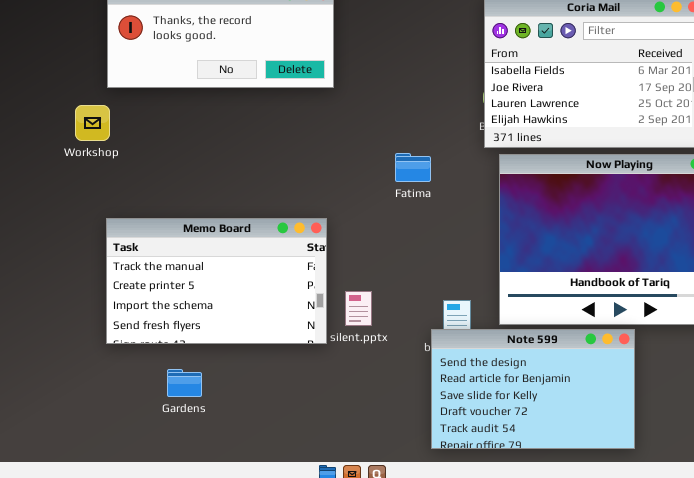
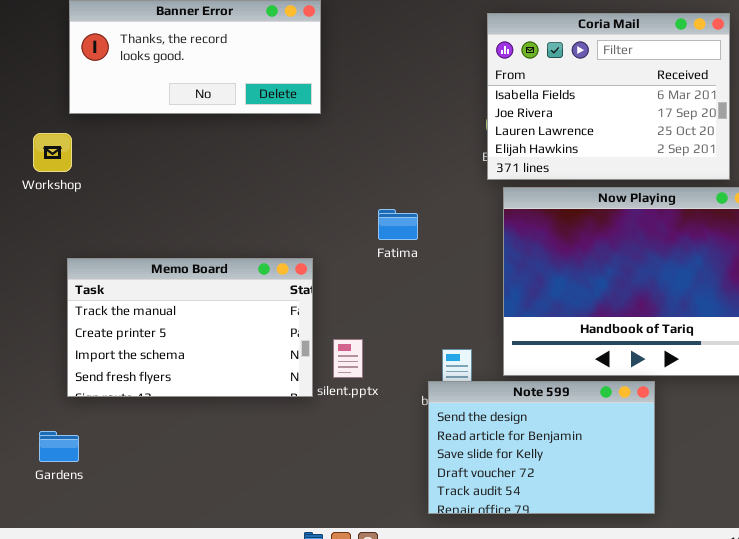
Fatima: [395,153,431,182] -> [378,209,418,240], moved
Gardens: [167,369,202,397] -> [39,431,79,462], moved

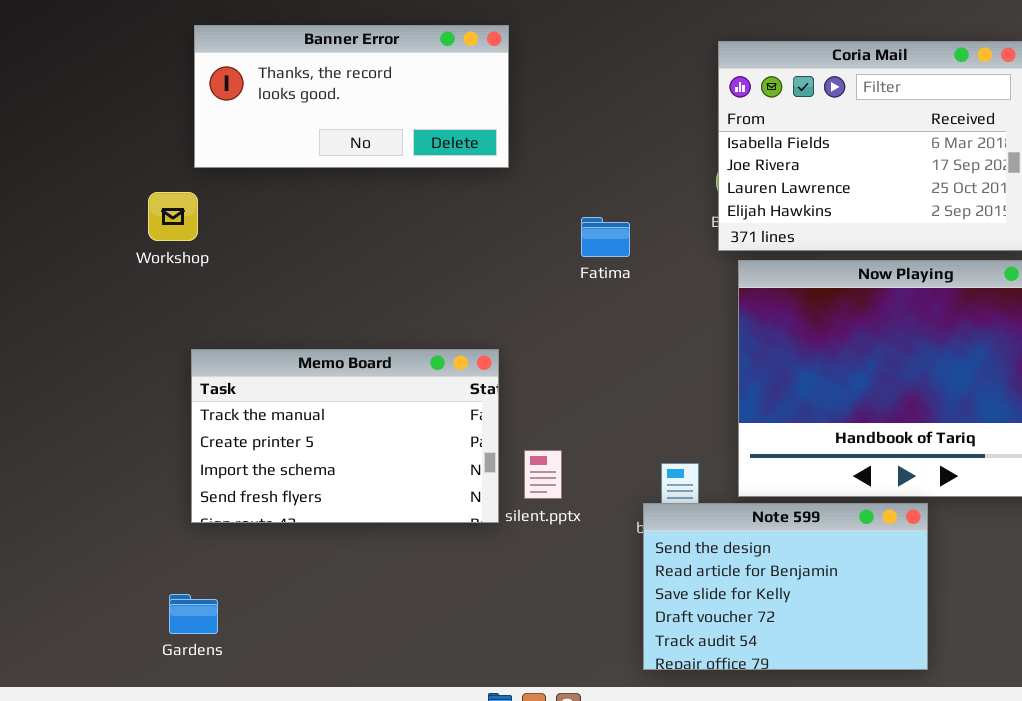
Fatima: [378,209,418,240] -> [581,217,630,257], moved
Gardens: [39,431,79,462] -> [169,594,218,634], moved

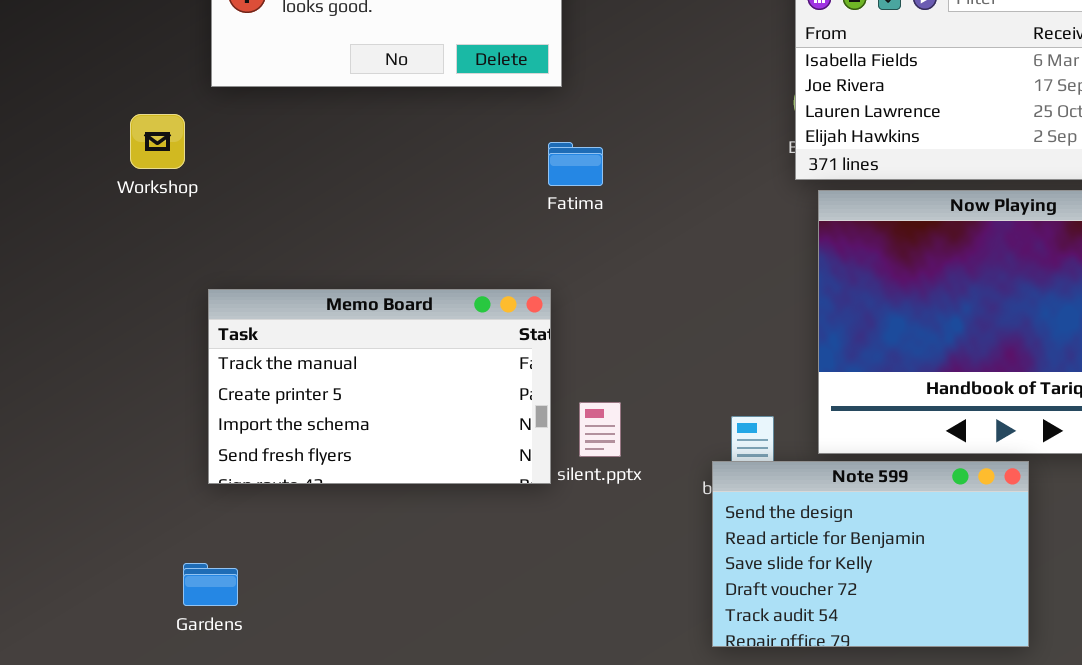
Workshop: [148,192,198,241] -> [130,114,185,169], moved
Fatima: [581,217,630,257] -> [548,142,603,186], moved

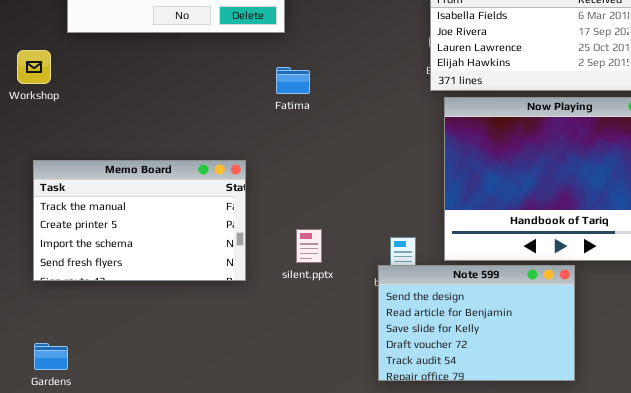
Memo Board: [208,289,551,484] -> [33,160,246,281], moved
Gardens: [183,563,238,606] -> [34,343,68,370], moved

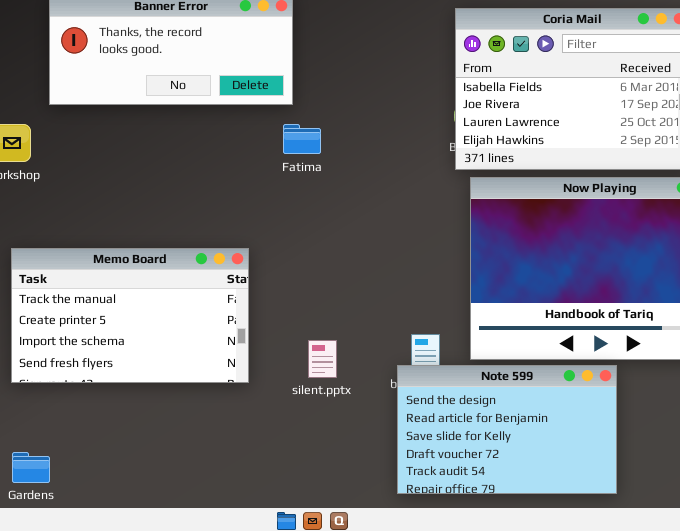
Fatima: [276,67,310,94] -> [283,124,321,154], moved
silent.pptx: [296,229,322,263] -> [308,340,337,378], moved

